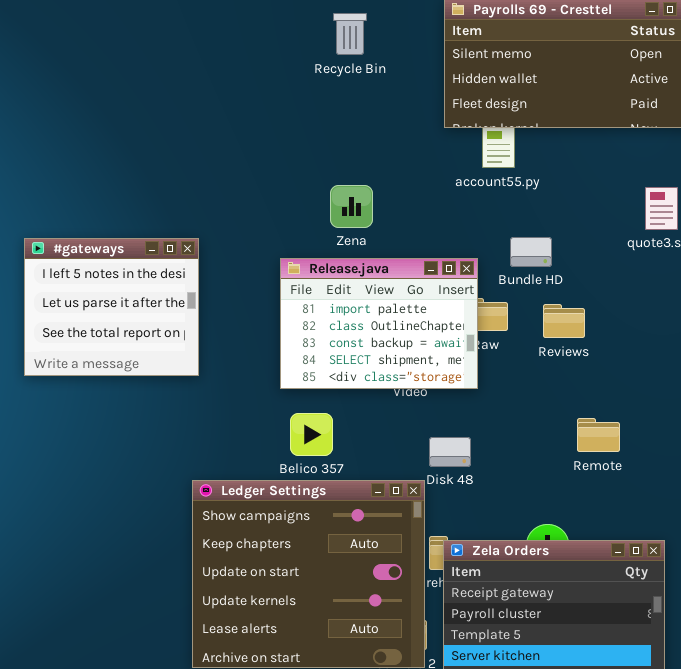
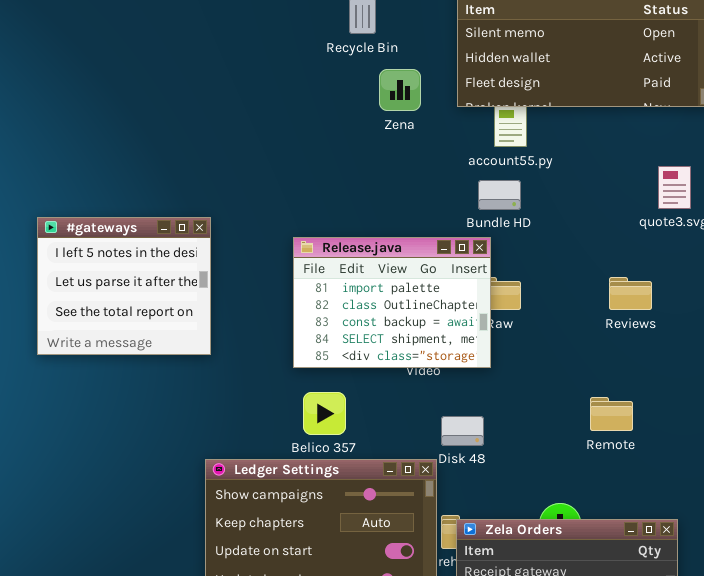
Zena: [330,185,373,228] -> [379,69,421,111], moved
Bundle HD: [510,237,552,267] -> [478,180,521,210], moved
Reviews: [543,304,585,338] -> [609,277,652,310], moved

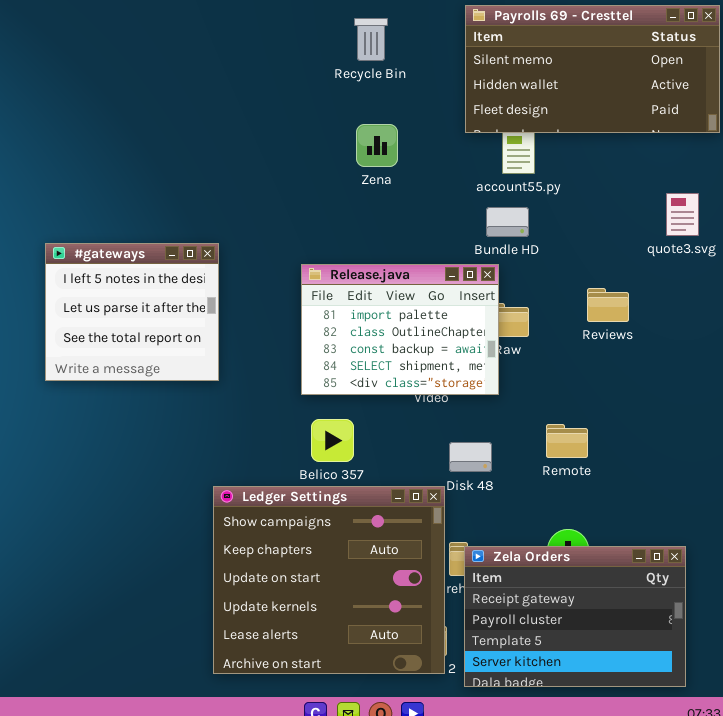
Zena: [379,69,421,111] -> [356,124,398,167], moved
Reviews: [609,277,652,310] -> [587,288,629,322], moved
Remote: [590,397,633,431] -> [546,424,588,458], moved

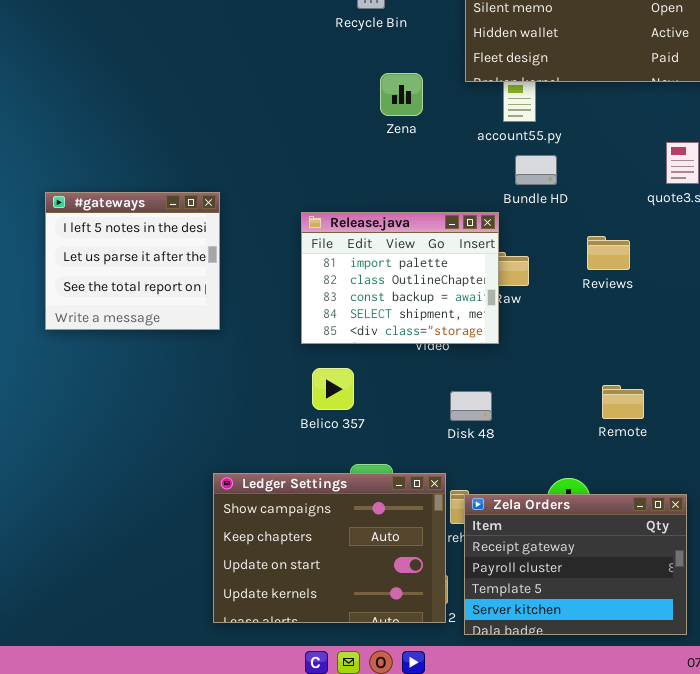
Zena: [356,124,398,167] -> [380,73,423,116], moved
Bundle HD: [486,207,529,237] -> [515,155,557,185], moved
Remote: [546,424,588,458] -> [602,385,644,419], moved
Ledger Settings: [213,486,445,674] -> [213,473,446,623], resized

